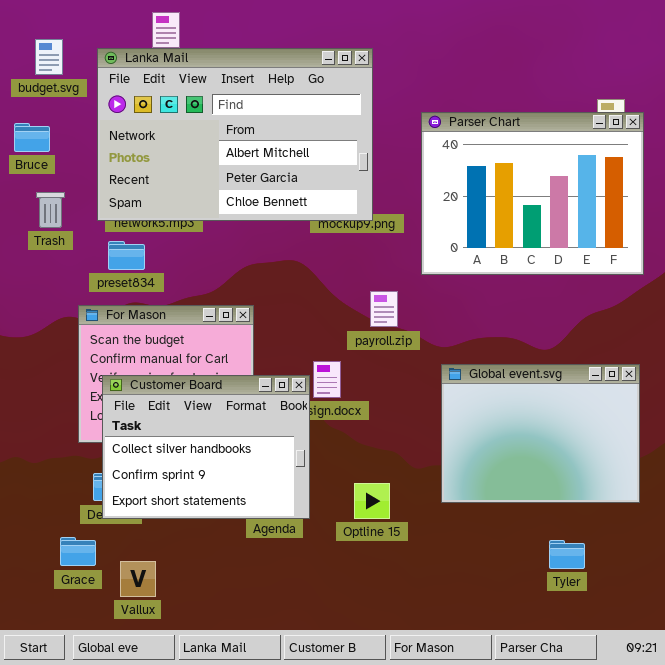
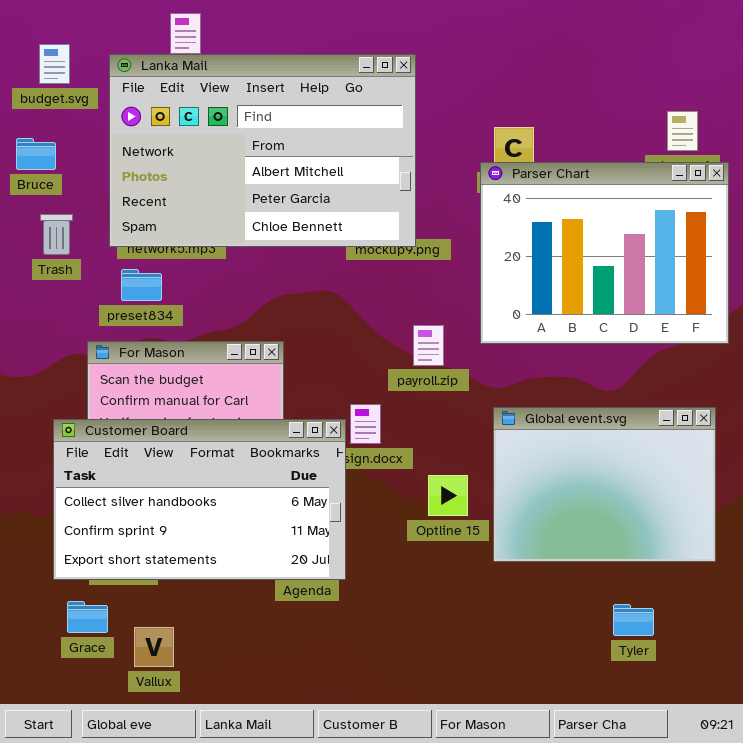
Parser Chart: [421,112,644,275] -> [480,162,729,344], moved
Customer Board: [102,375,310,519] -> [53,419,346,580], resized
Optline 15: [354,483,390,519] -> [428,475,468,516], moved

